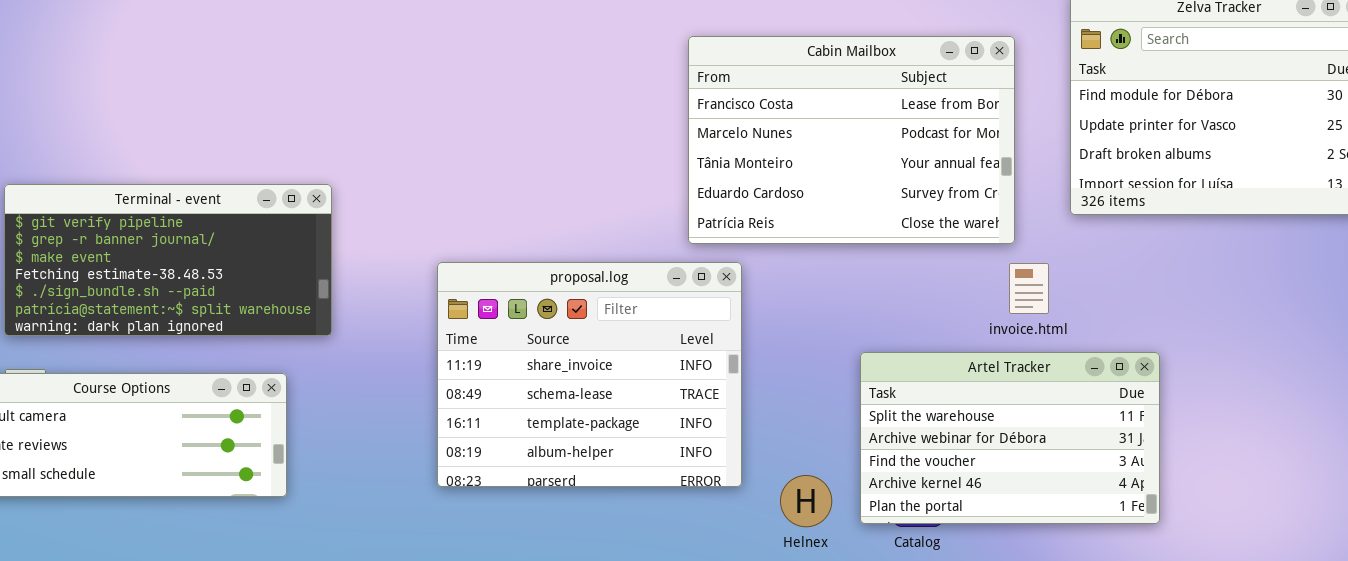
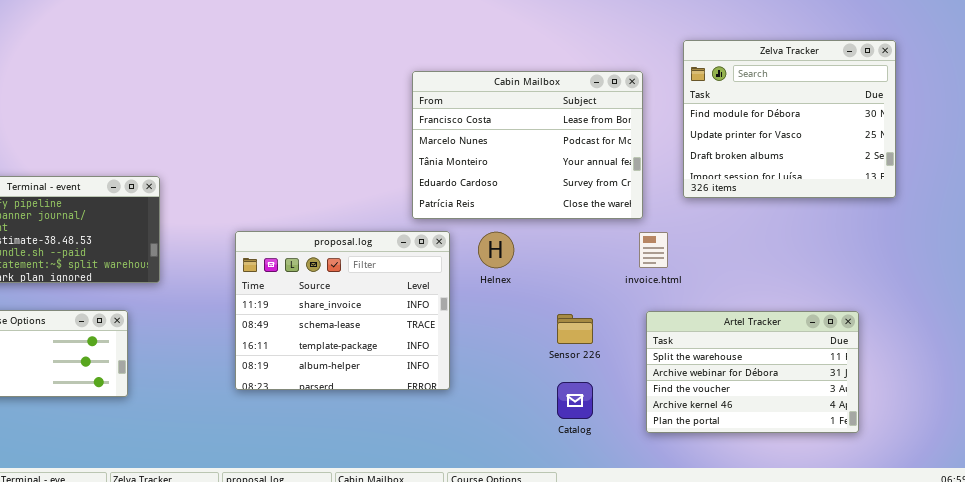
Artel Tracker: [860,352,1160,524] -> [646,311,859,433], moved
Helnex: [780,475,832,527] -> [478,232,514,268], moved

